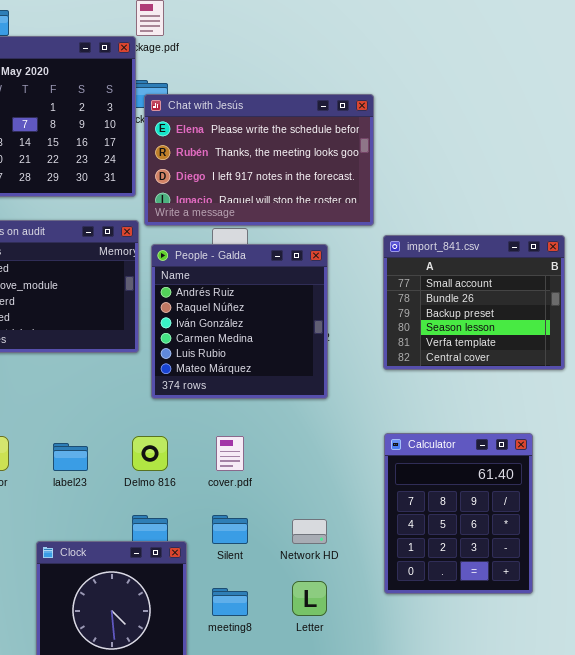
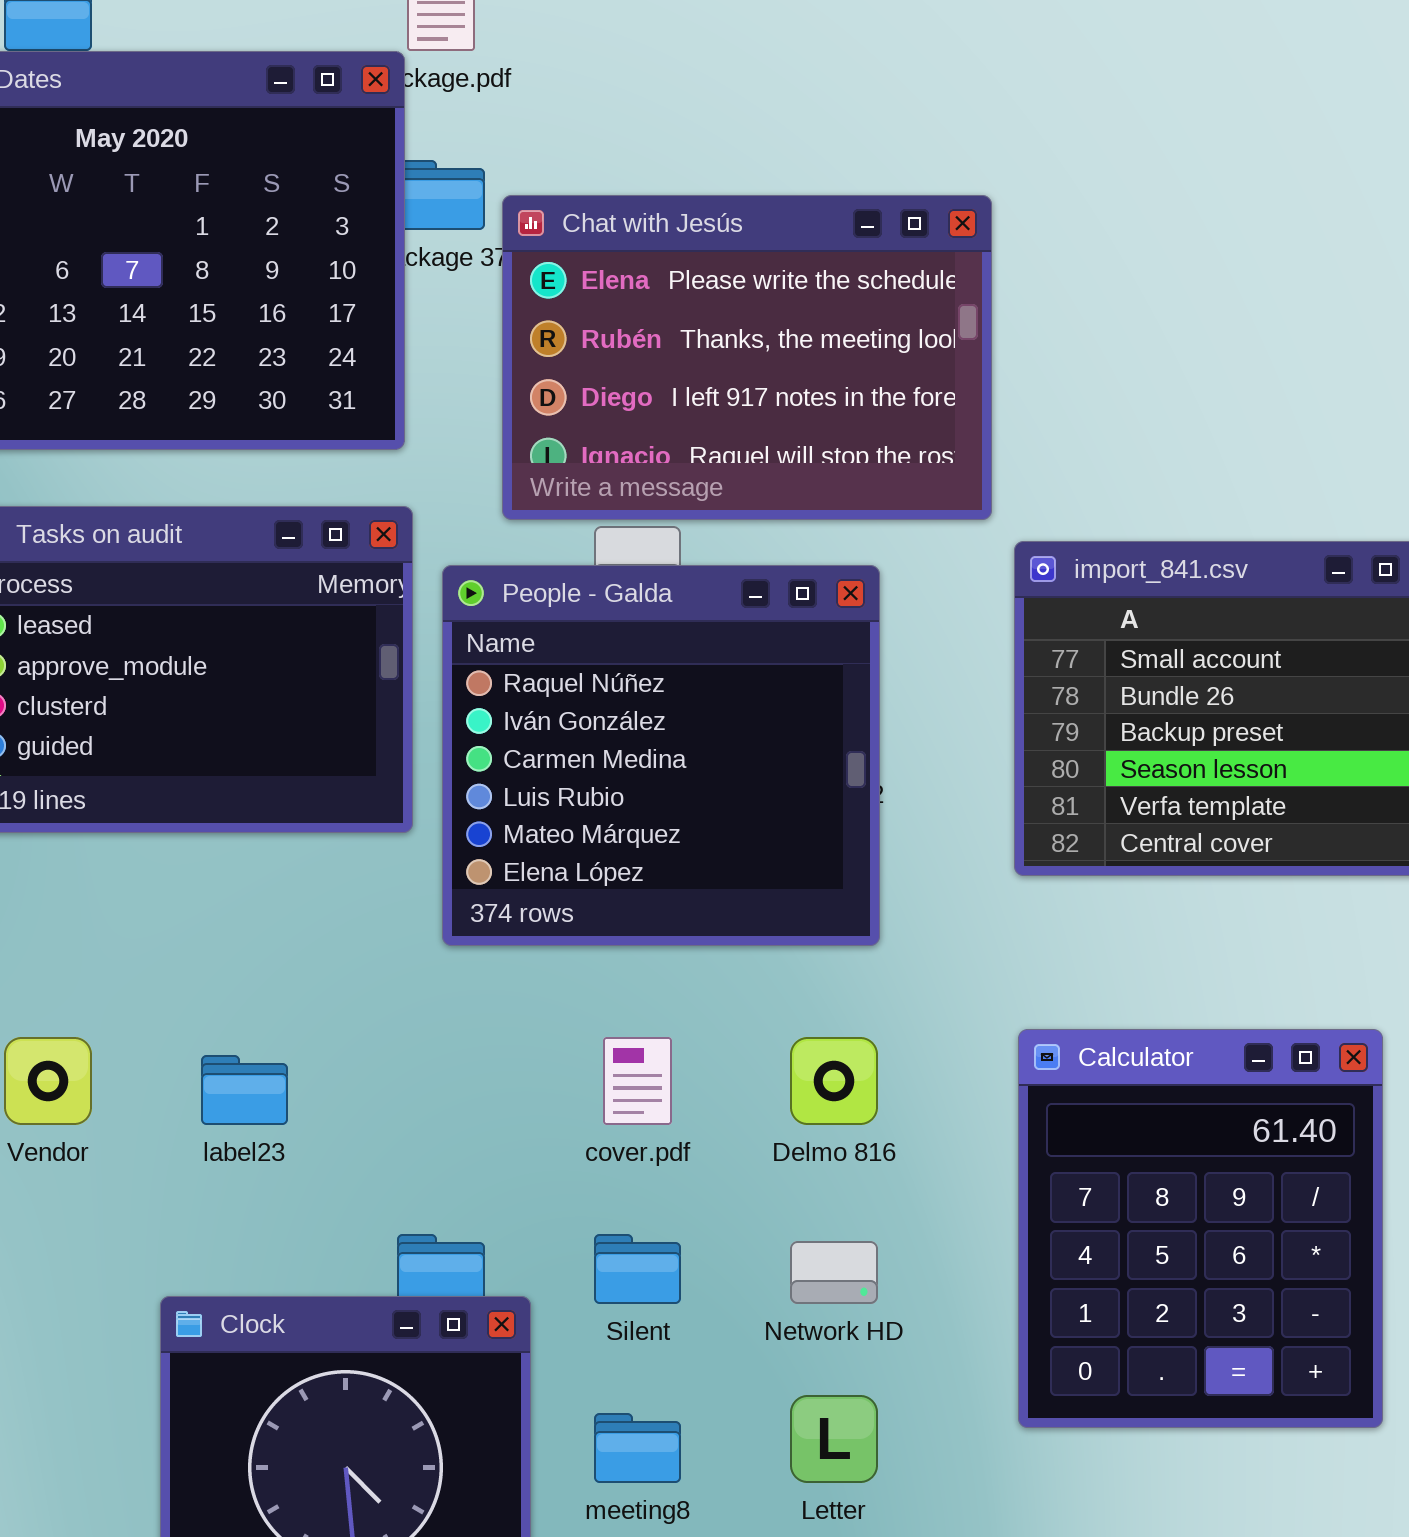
Chat with Jesús: [144,94,374,226] -> [502,195,992,520], resized
People - Galda: [151,244,328,399] -> [442,565,880,946], scrolled down 1 row
Delmo 816: [132,436,168,471] -> [790,1037,878,1125], moved

